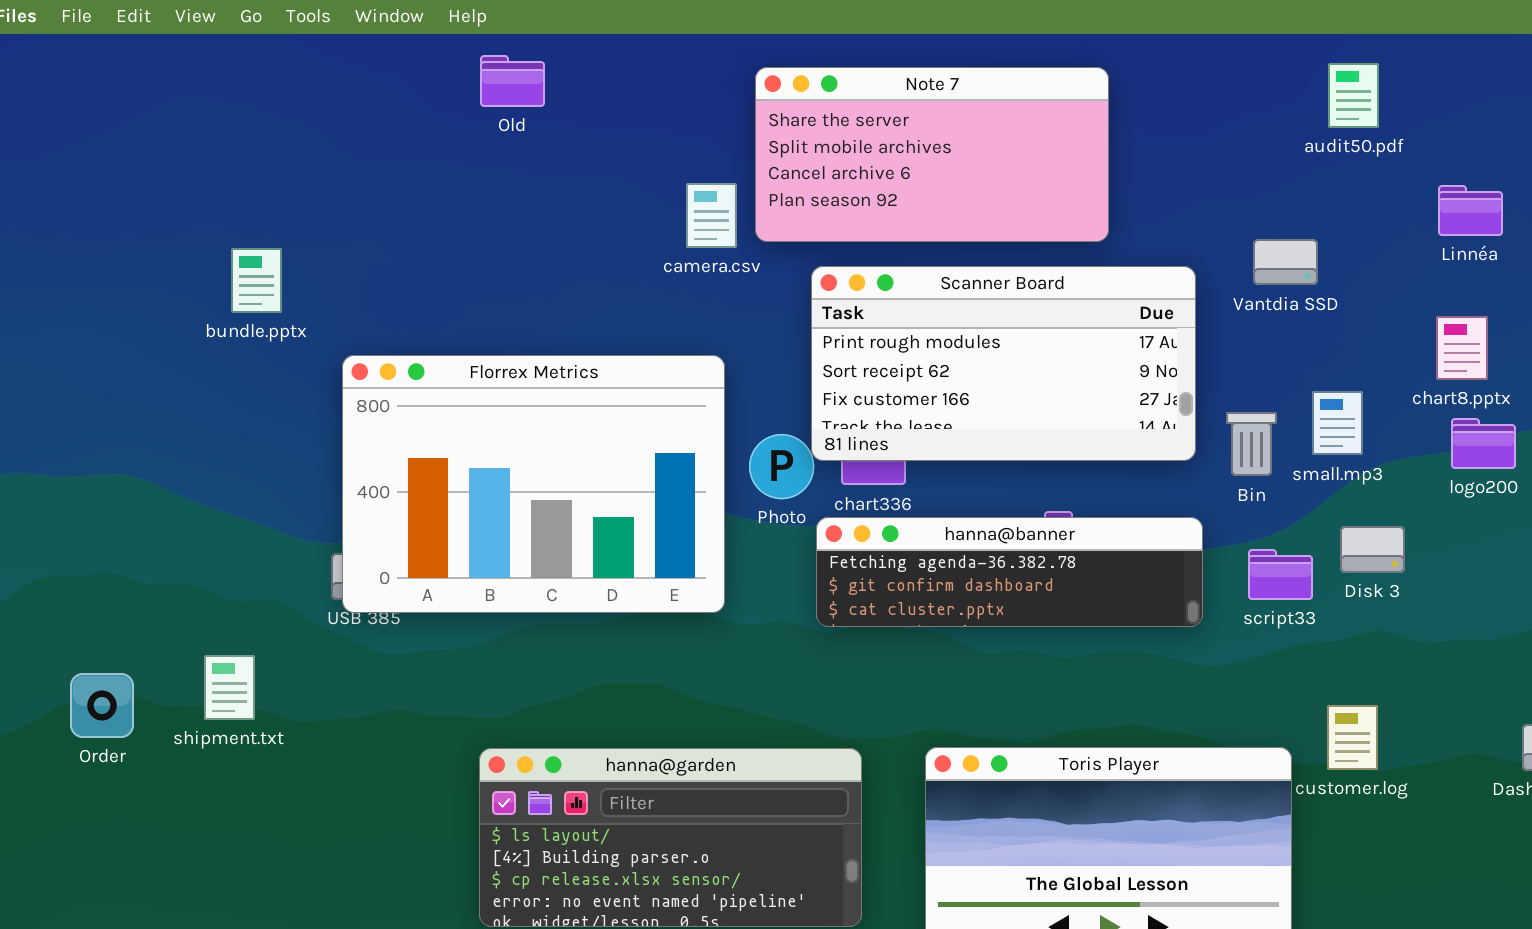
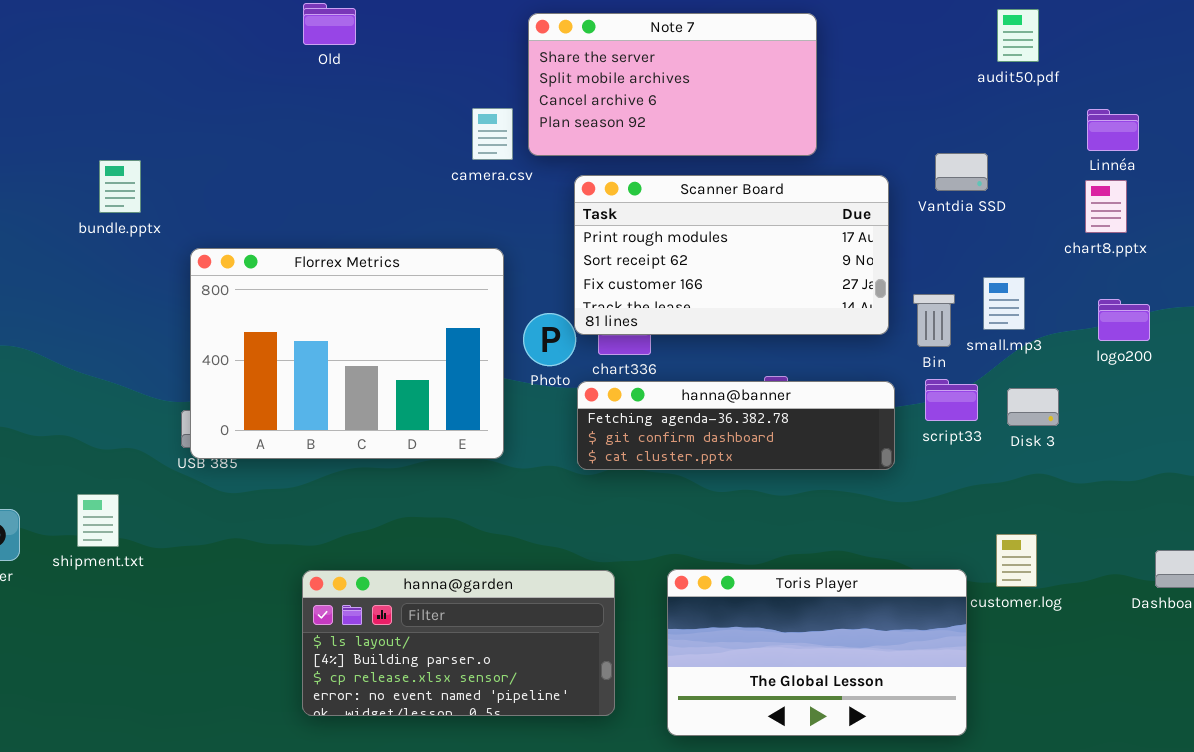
chart8.pptx: [1436,316,1488,380] -> [1085,180,1127,233], moved
script33: [1248,549,1313,600] -> [925,379,978,421], moved

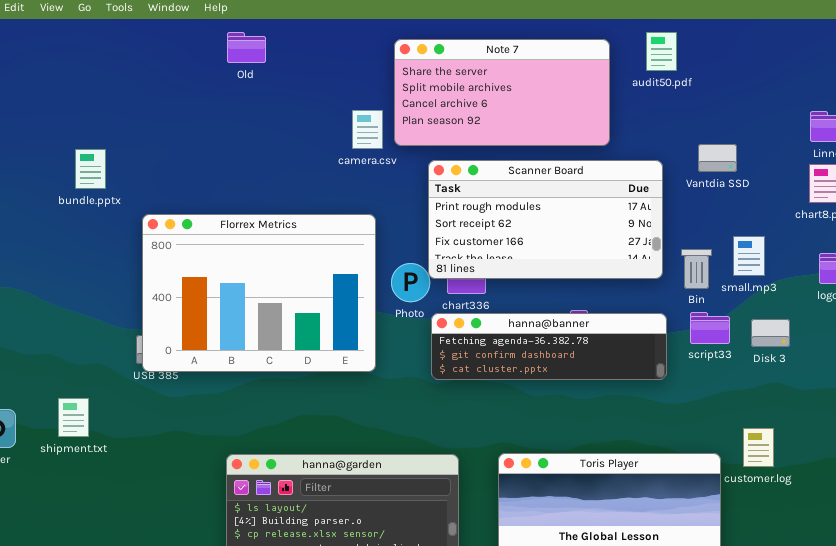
audit50.pdf: [997,9,1039,62] -> [646,32,677,71], moved

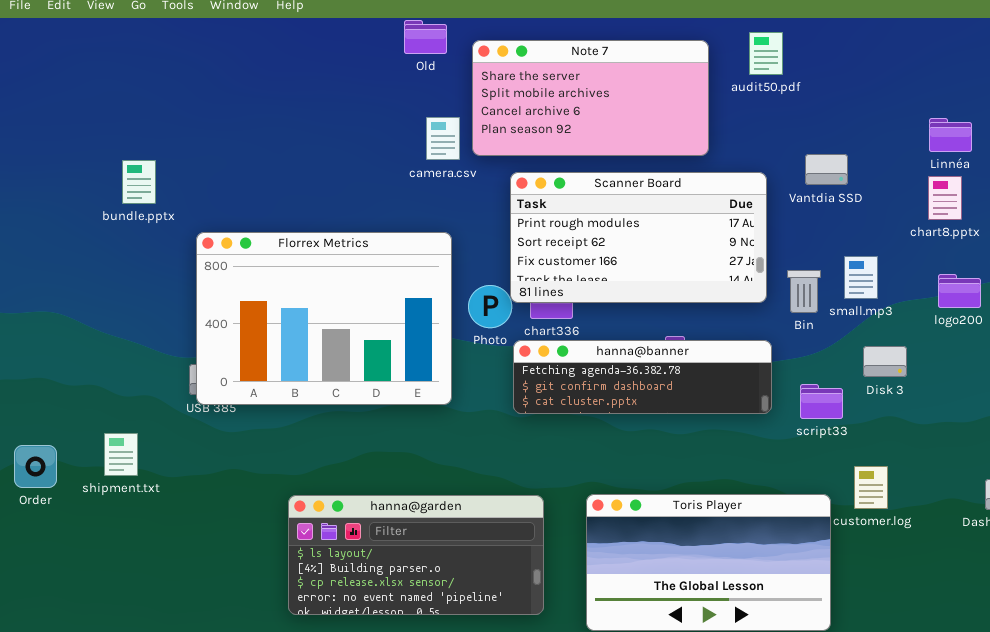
Old: [227,32,266,63] -> [404,20,447,54], moved
script33: [690,312,730,344] -> [800,384,843,419], moved

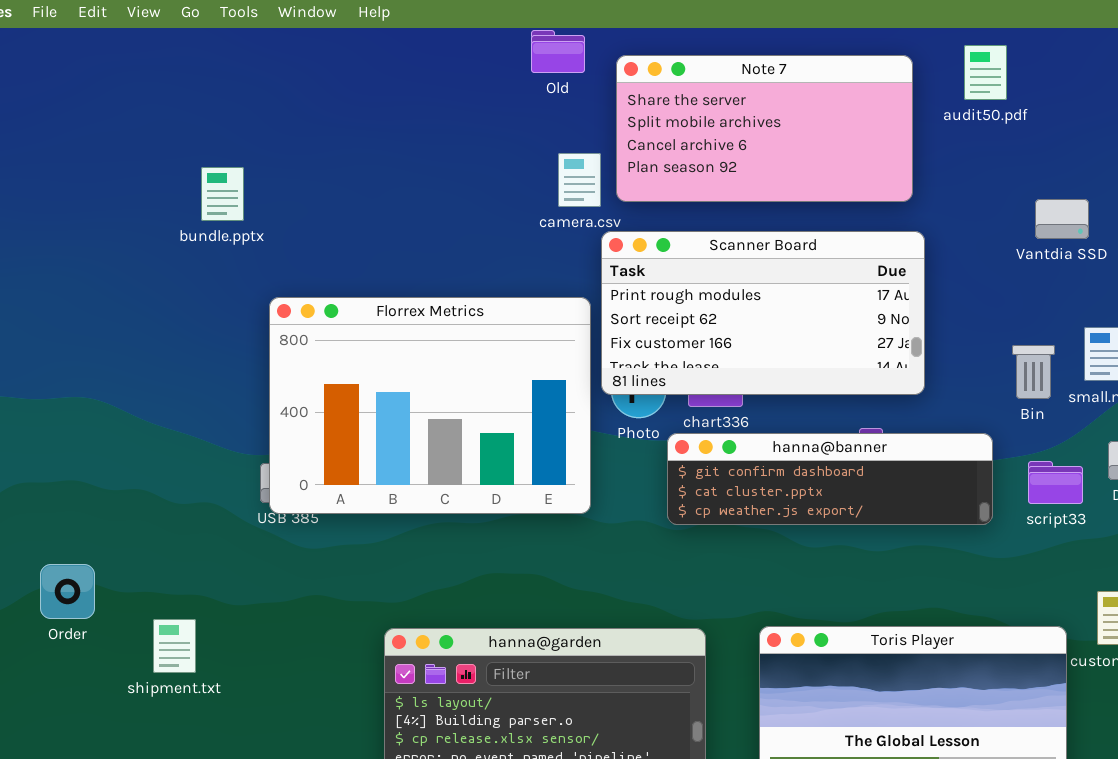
bundle.pptx: [122,160,156,204] -> [201,167,244,221], moved
Scanner Board: [510,172,767,303] -> [601,231,925,395], moved
hanna@banner: [513,340,772,414] -> [667,433,993,525], scrolled down 1 row
script33: [800,384,843,419] -> [1028,461,1083,504], moved
shipment.txt: [104,433,138,476] -> [153,619,196,673], moved

